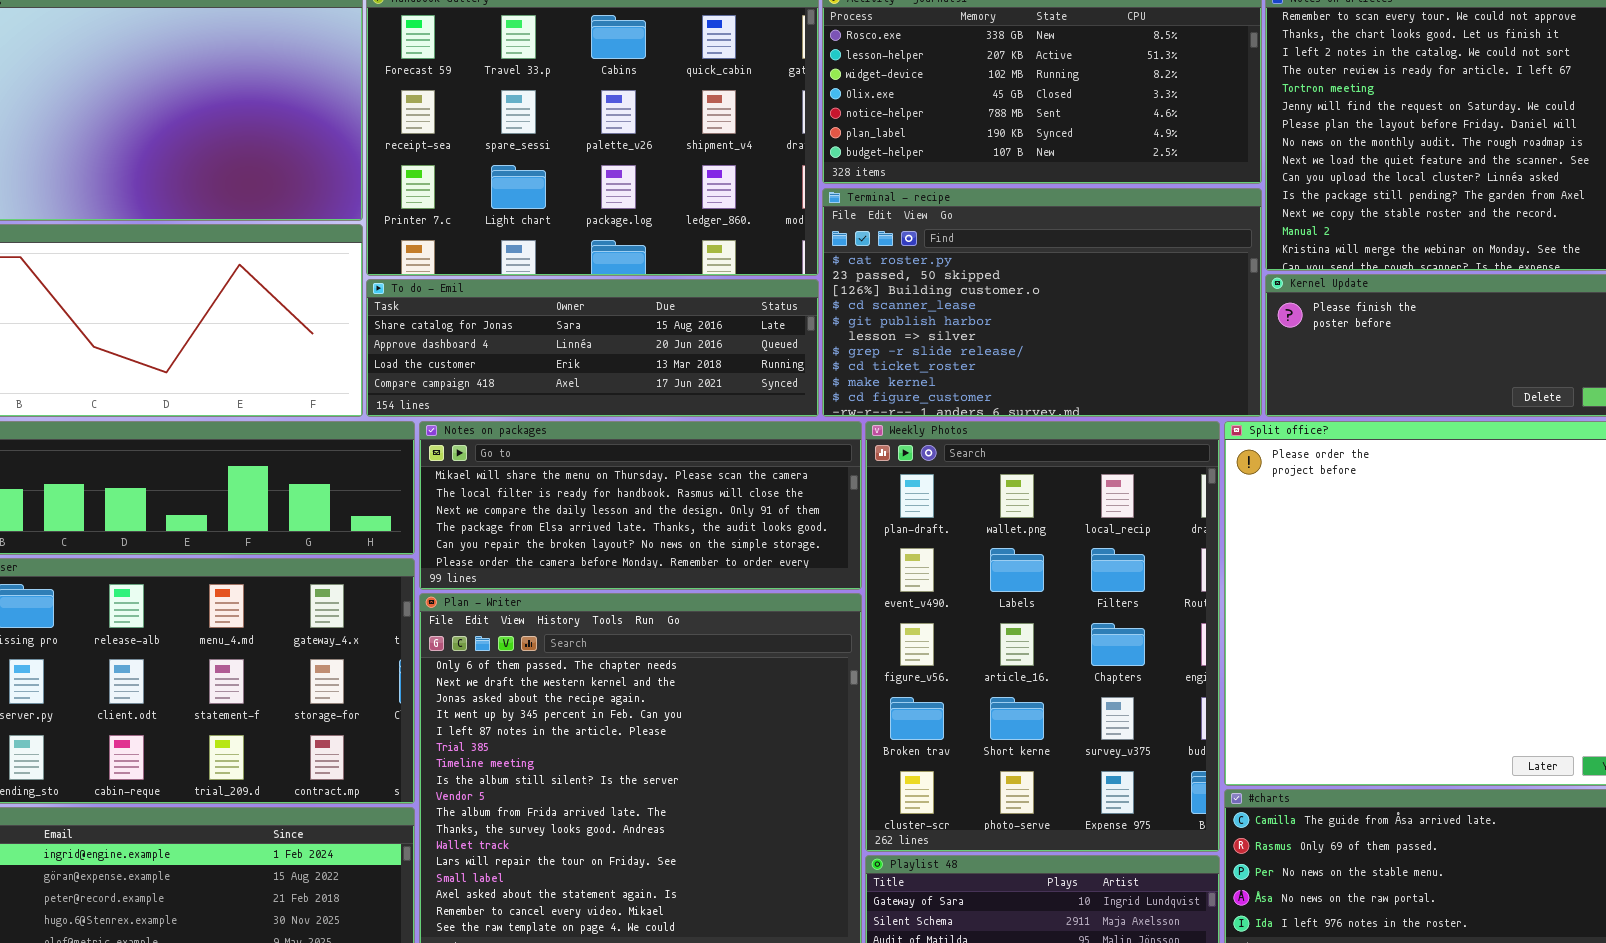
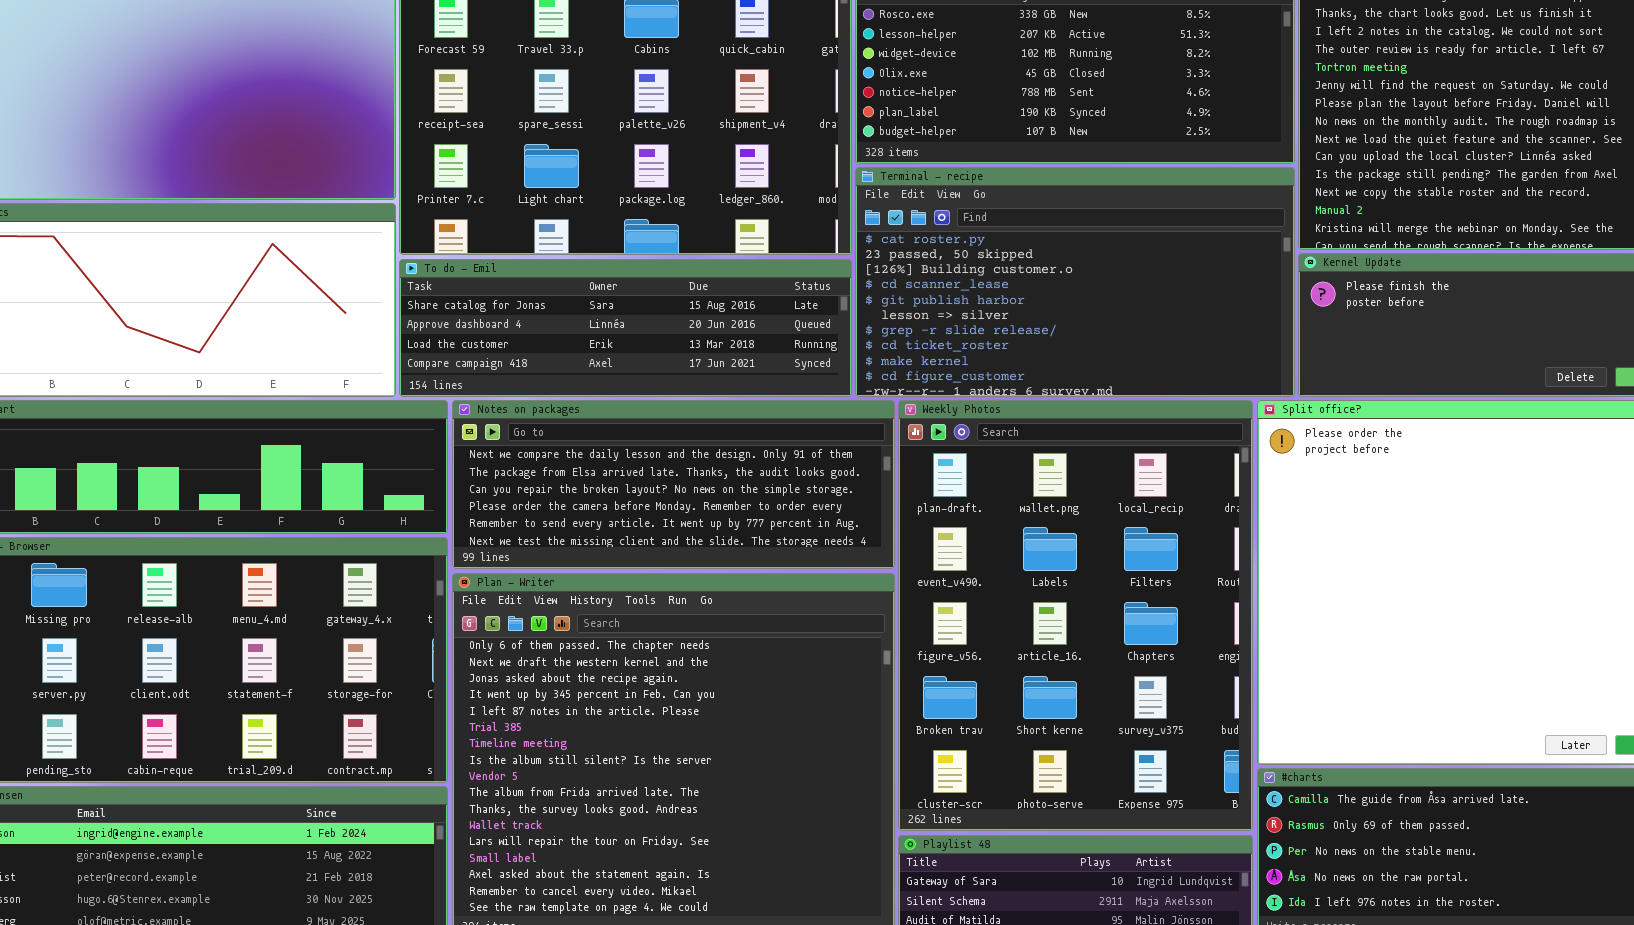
Notes on packages: [419,421,862,590] -> [452,400,895,569], scrolled down 2 rows

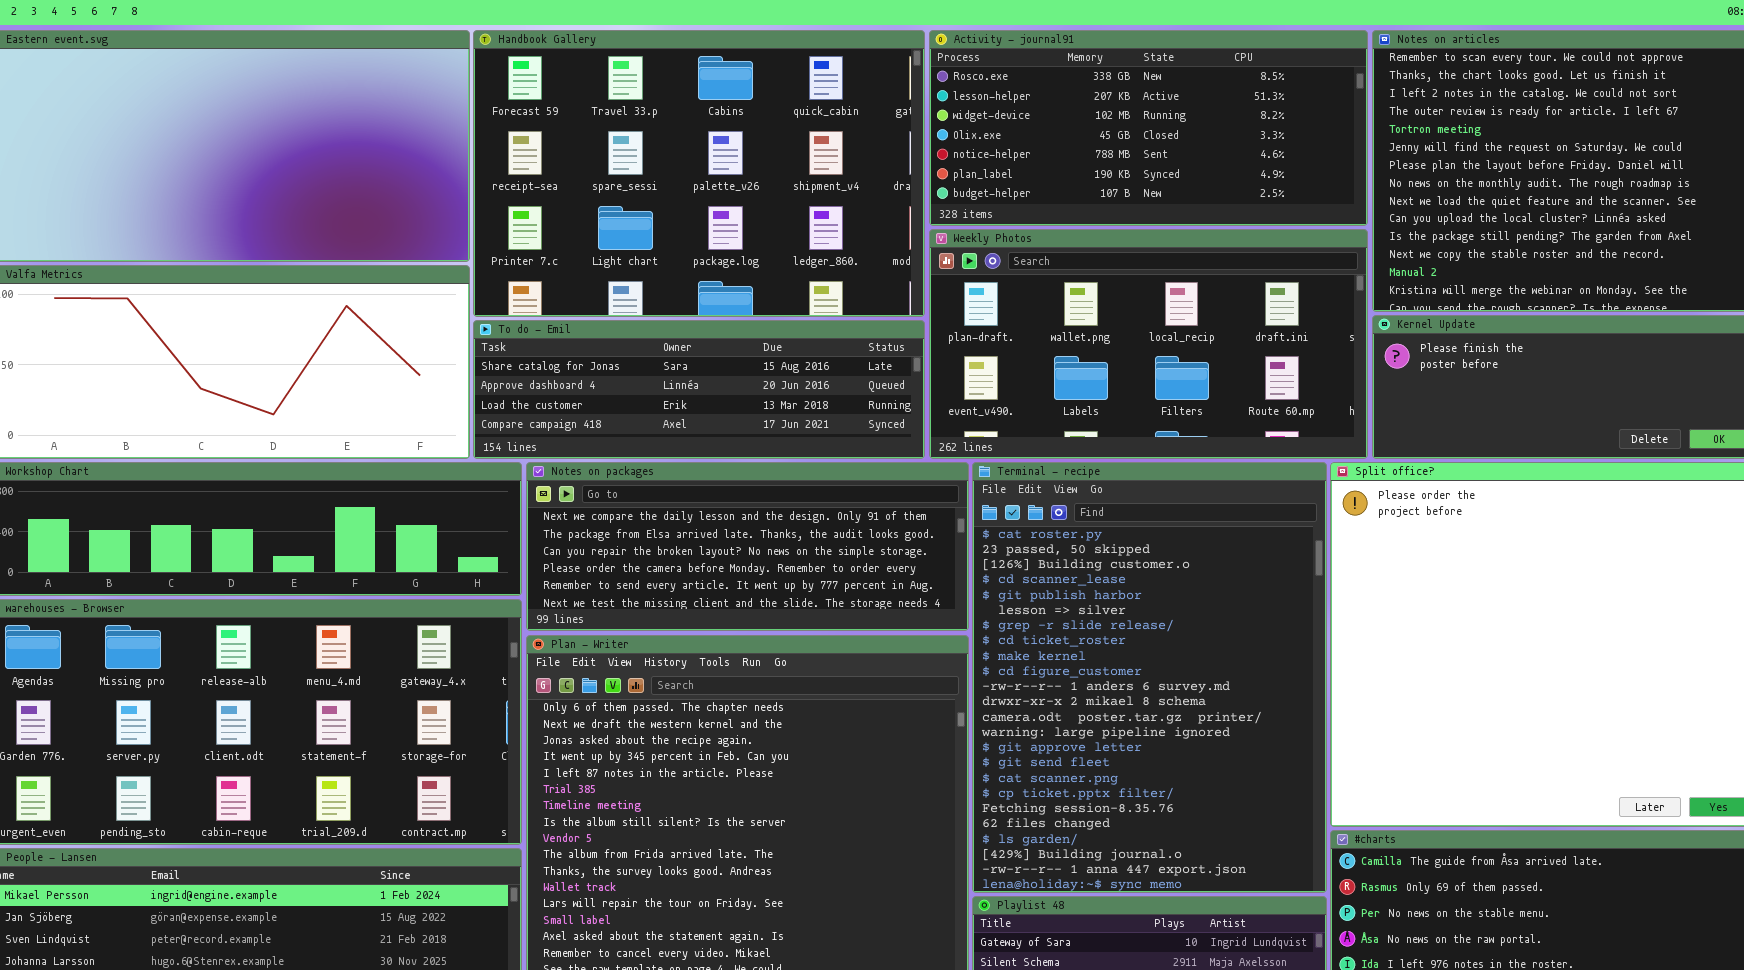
Terminal - recipe: [855,167,1295,397] -> [972,462,1327,893], moved, resized
Weekly Photos: [898,400,1253,831] -> [929,229,1368,459], moved, resized

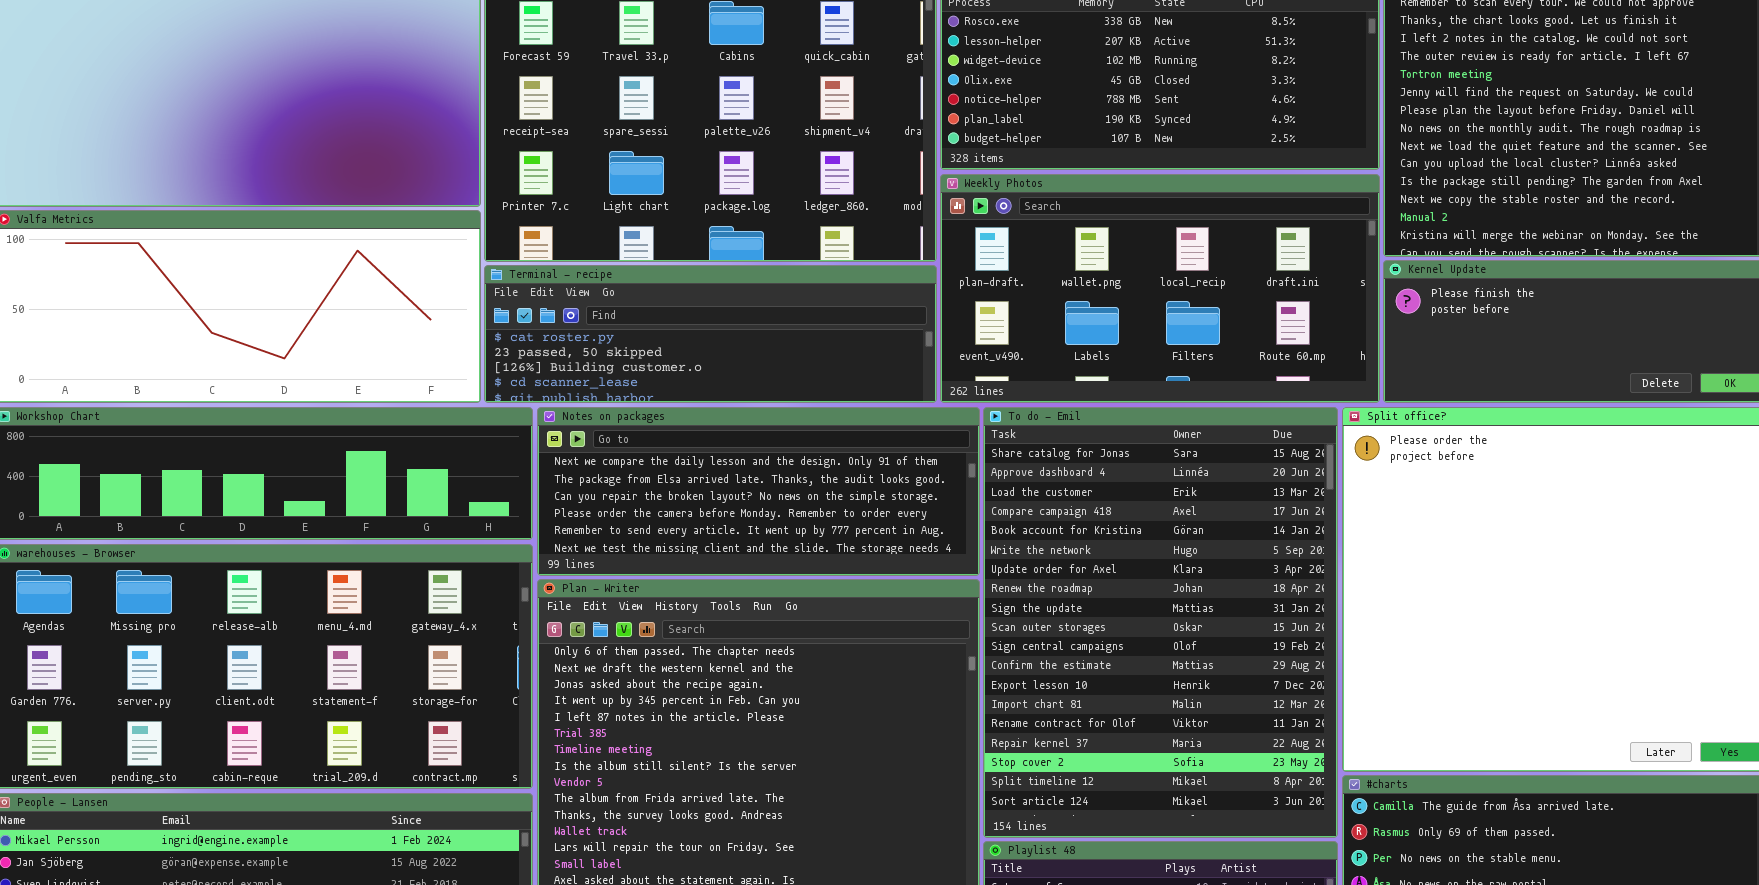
To do - Emil: [473,320,925,459] -> [983,407,1338,838], moved, resized
Terminal - recipe: [972,462,1327,893] -> [484,265,937,403], moved, resized

